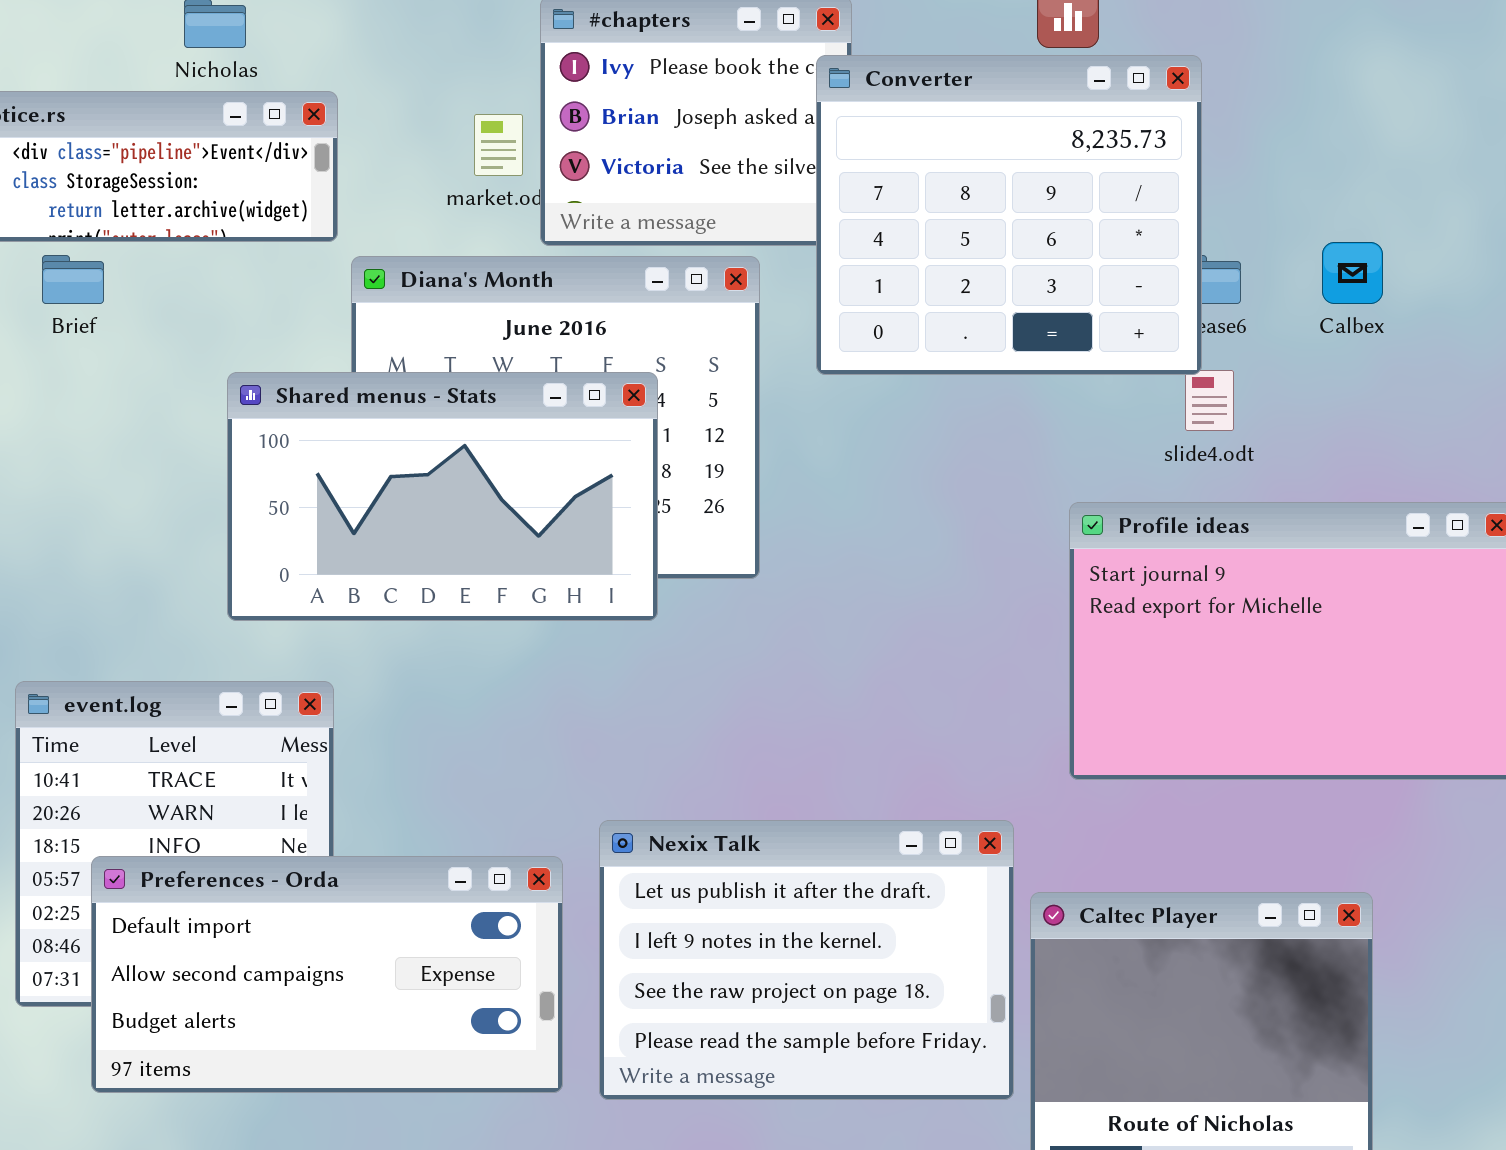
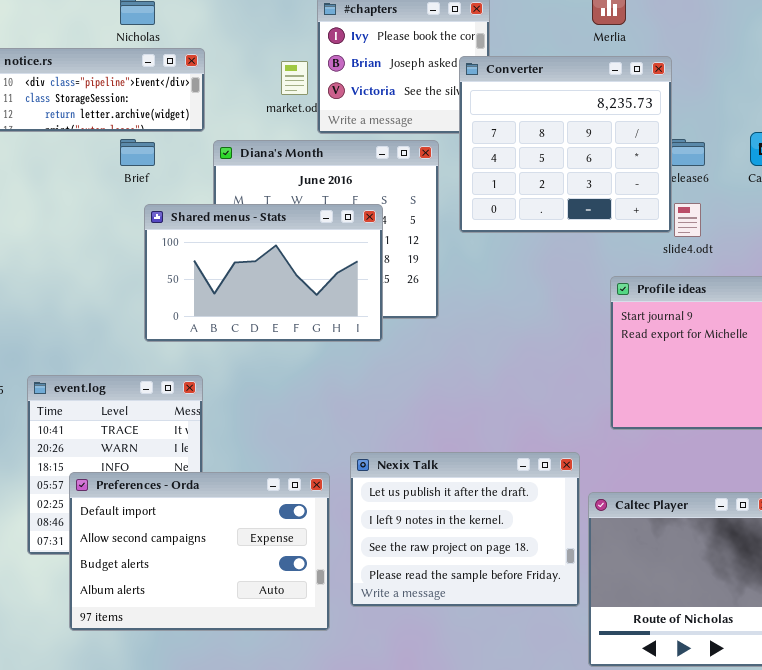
Converter: [816,55,1202,375] -> [459,56,672,233], moved
Brief: [42,255,104,304] -> [120,139,155,166], moved
Preferences - Orda: [91,856,563,1093] -> [69,472,330,631], resized

